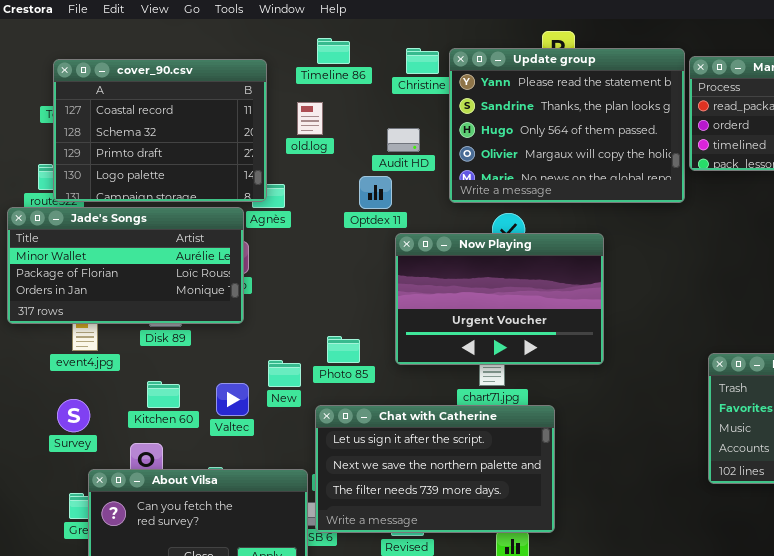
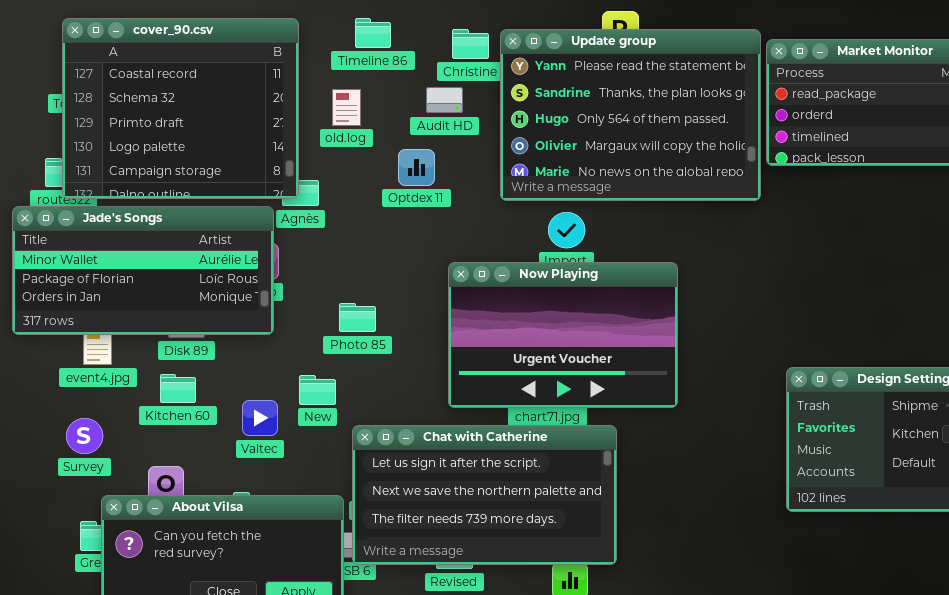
cover_90.csv: [53,59,267,202] -> [62,18,299,199], resized
Audit HD: [387,128,420,152] -> [426,87,463,113], moved
Optdex 11: [359,176,392,209] -> [398,149,435,186], moved
Now Playing: [395,233,604,365] -> [448,262,678,408], moved
Photo 85: [327,336,360,363] -> [339,303,376,332], moved
Kitchen 60: [147,381,180,408] -> [160,374,196,403], moved

